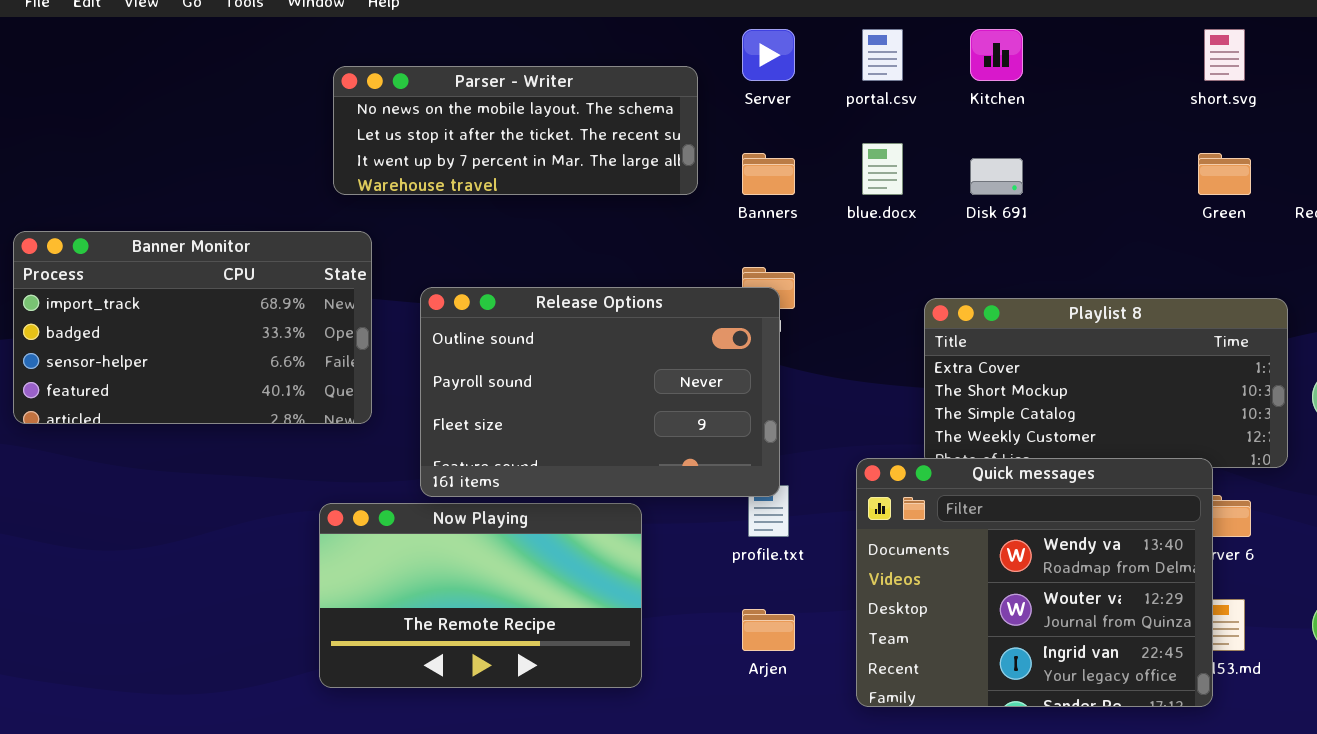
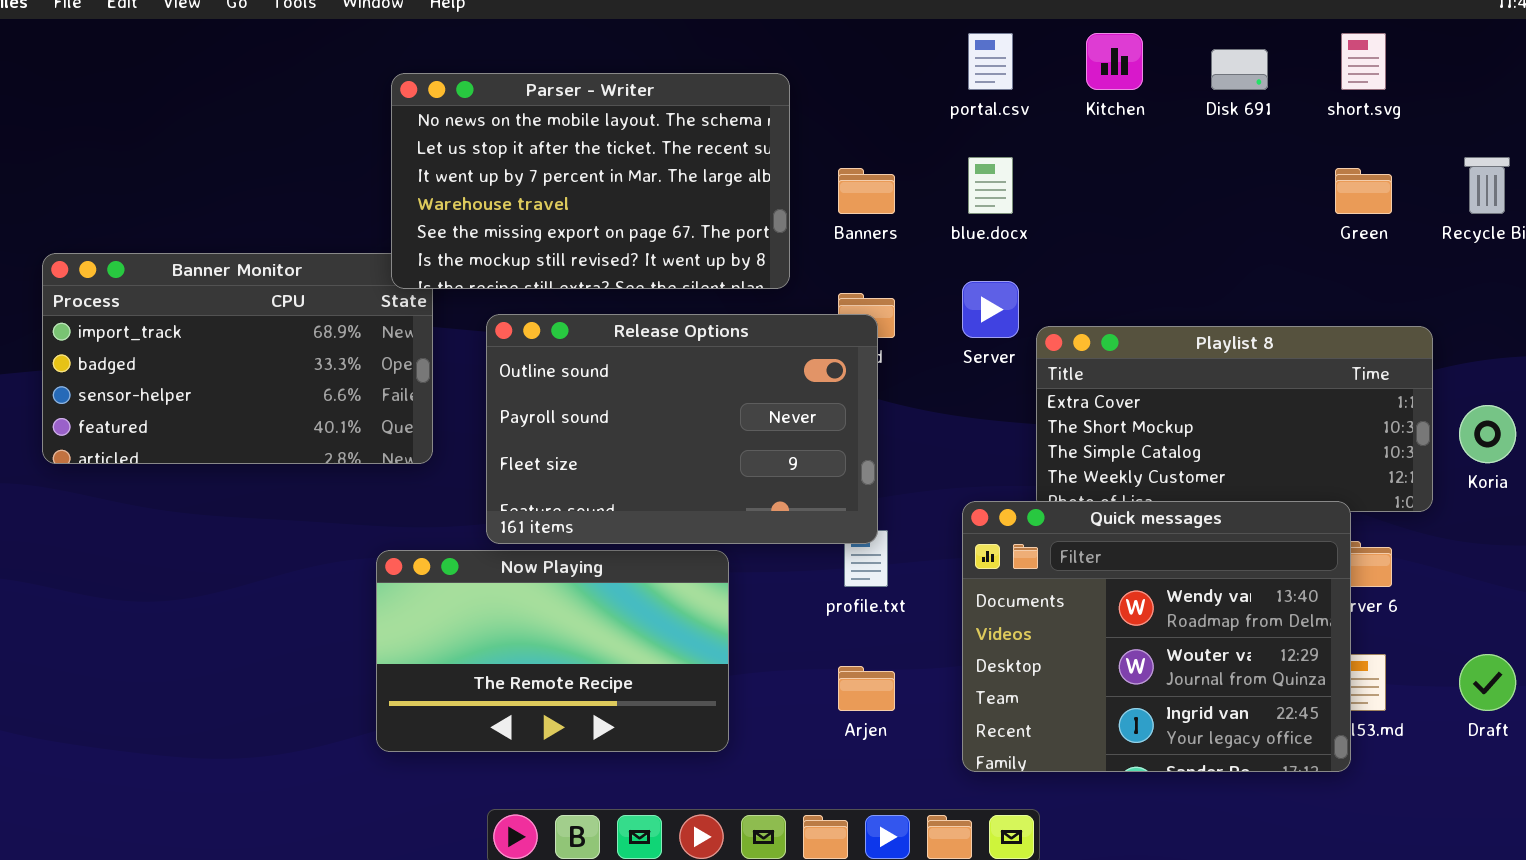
Server: [742,29,795,81] -> [962,281,1019,338], moved
Parser - Writer: [333,66,698,195] -> [391,73,790,289], resized
Disk 691: [970,158,1023,195] -> [1211,49,1268,90], moved

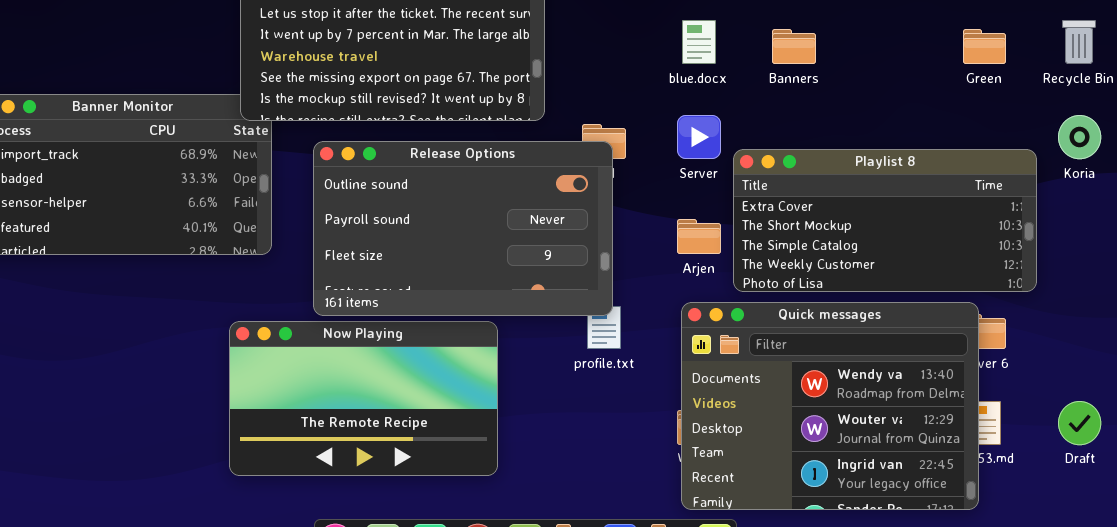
Banners: [838,168,895,214] -> [772,29,816,64], moved
Koria: [1459,405,1516,463] -> [1058,115,1101,159], moved
Quick messages: [962,501,1351,772] -> [681,302,979,510], moved
Arjen: [838,666,895,711] -> [677,219,721,254], moved

